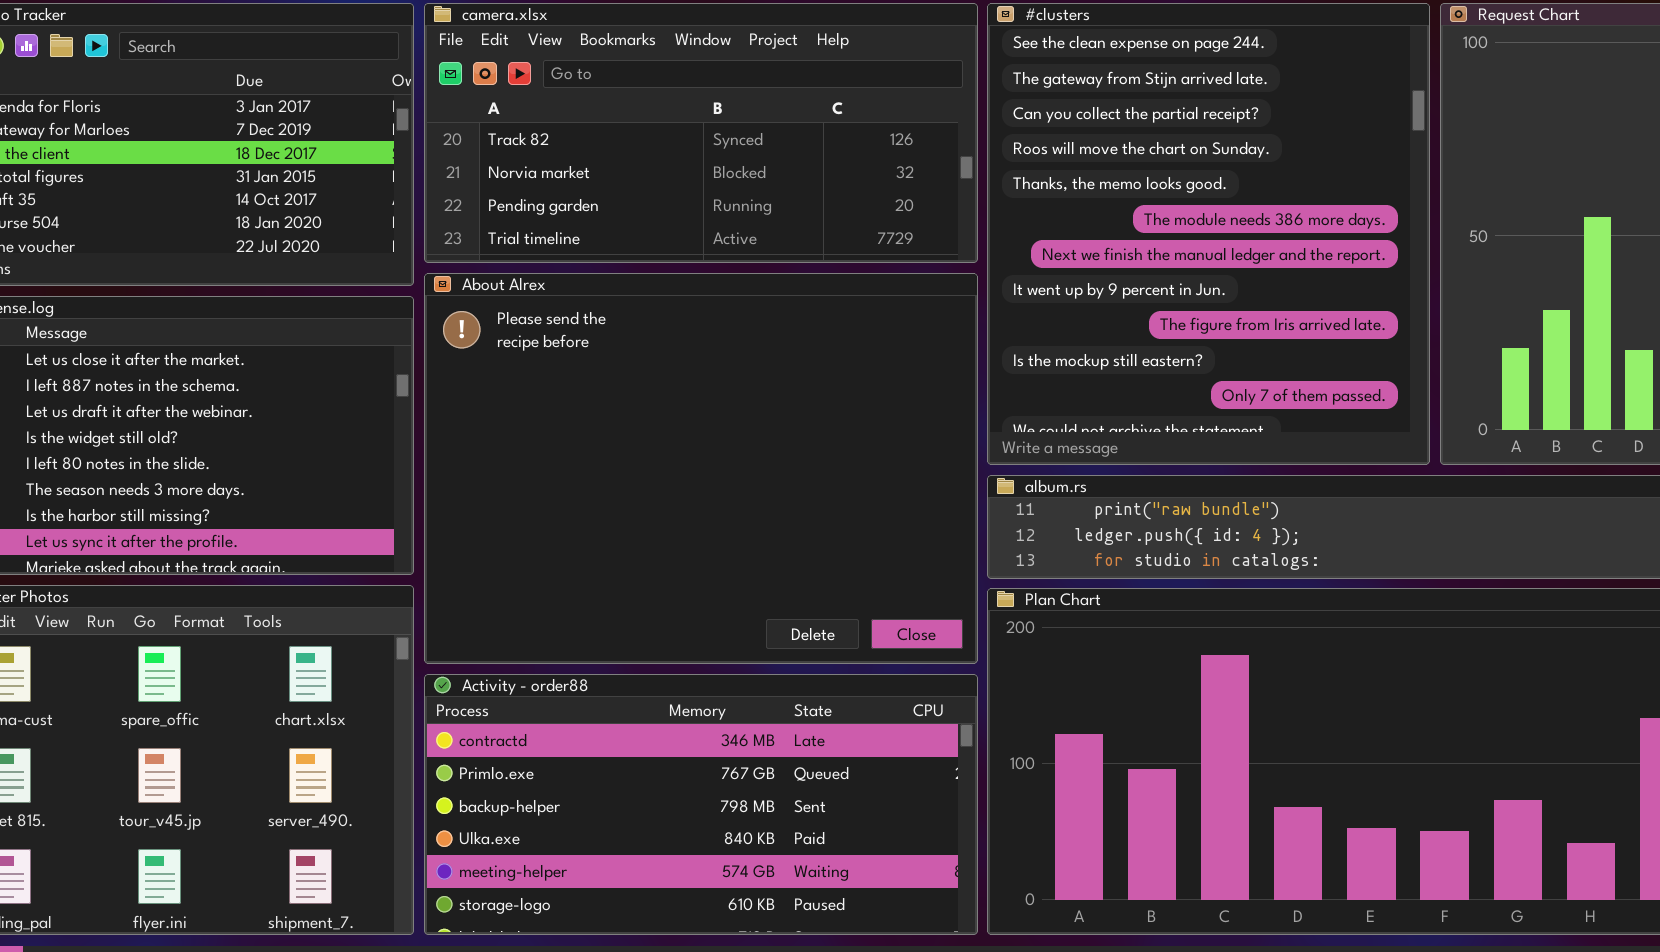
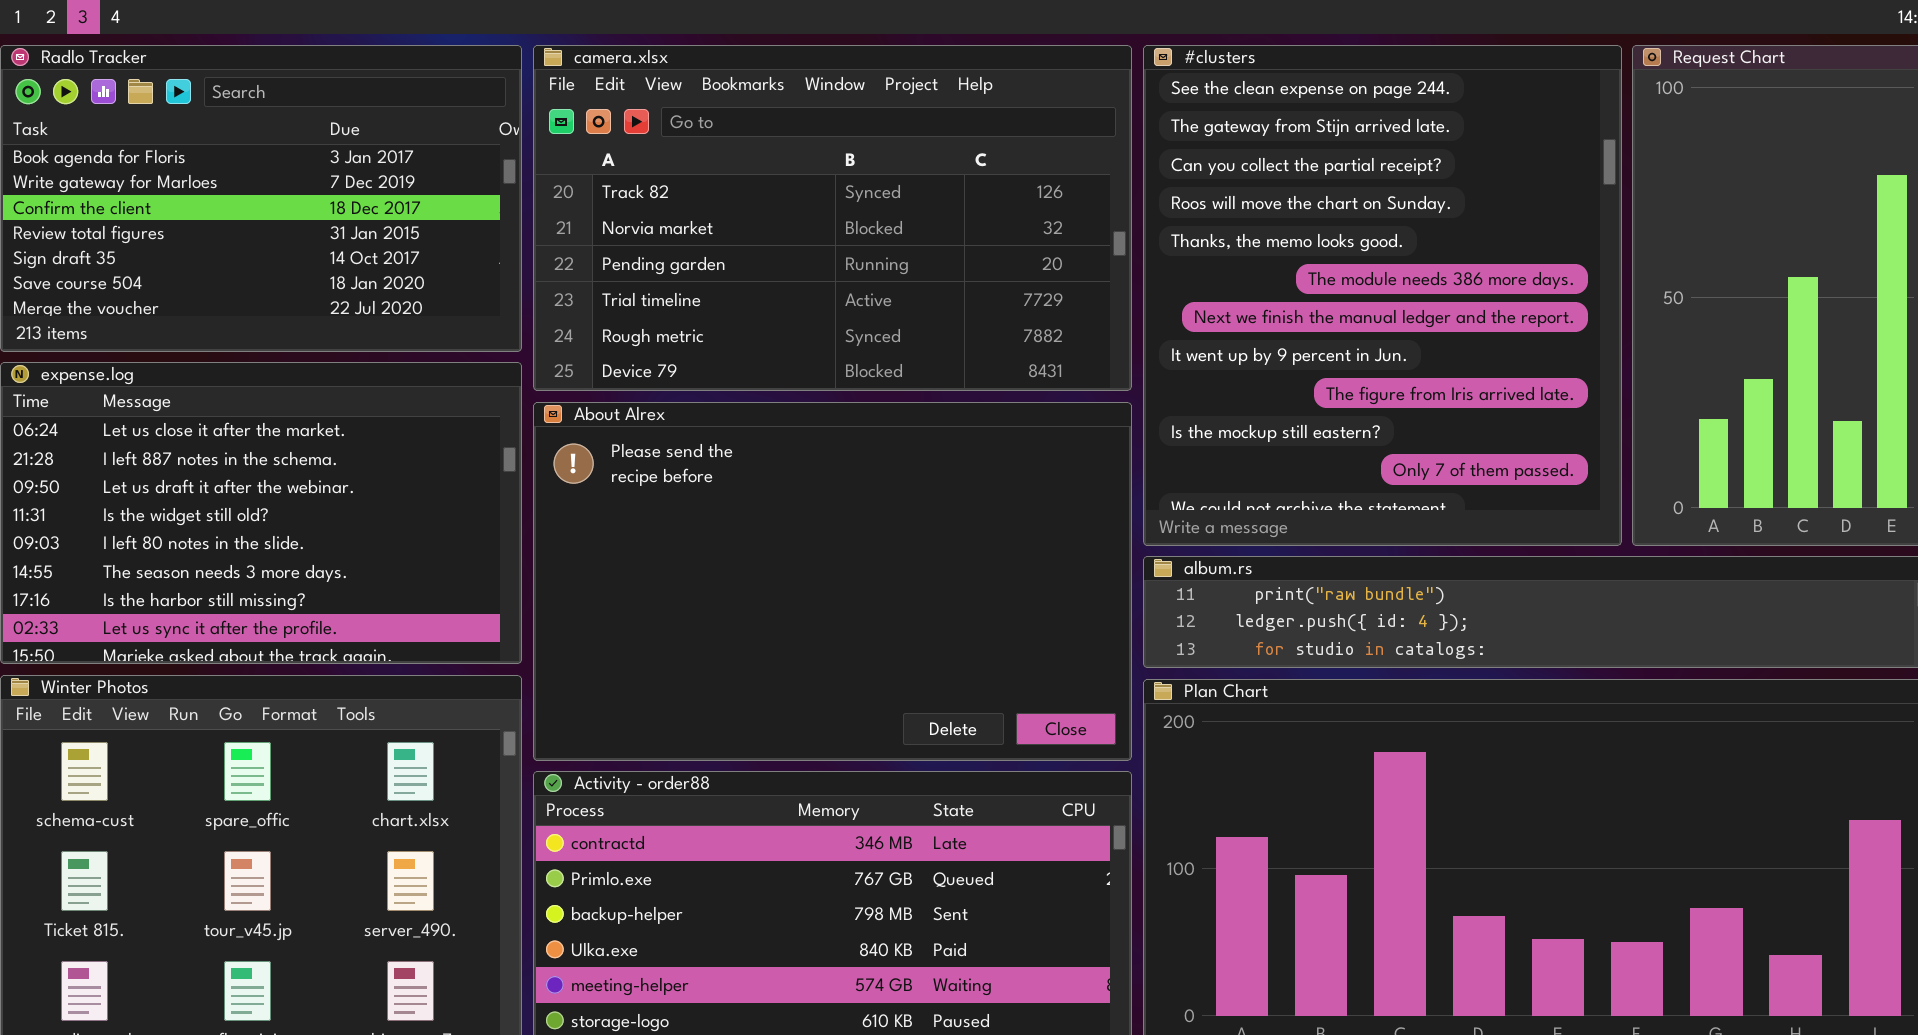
camera.xlsx: [424,3,978,263] -> [533,45,1132,391], resized
About Alrex: [424,273,978,664] -> [533,402,1132,761], resized

